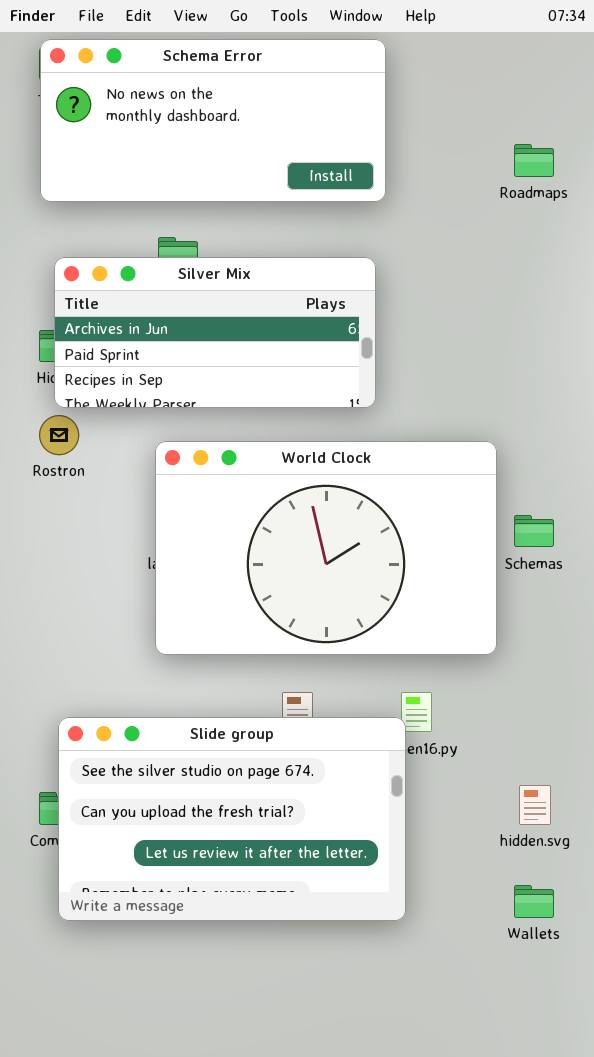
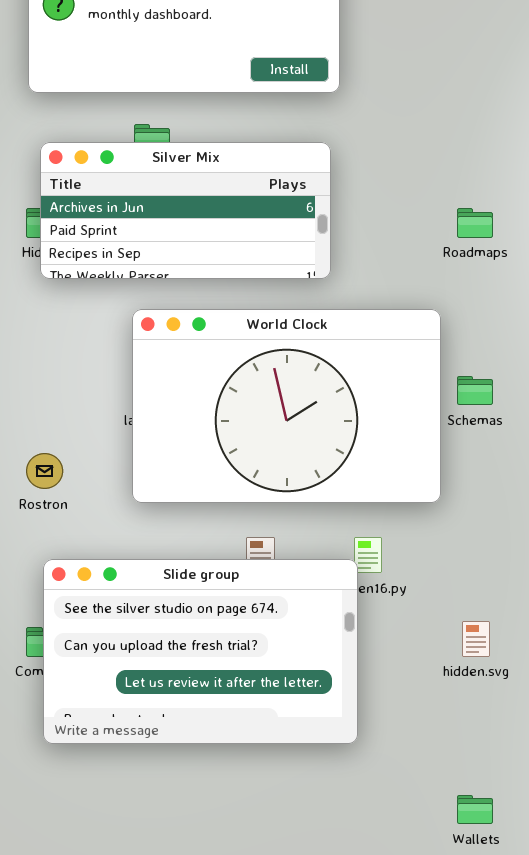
Roadmaps: [514,144,554,177] -> [457,208,493,238], moved
Rostron: [39,415,79,455] -> [26,453,63,489], moved
Wallets: [514,885,554,918] -> [457,795,493,824], moved

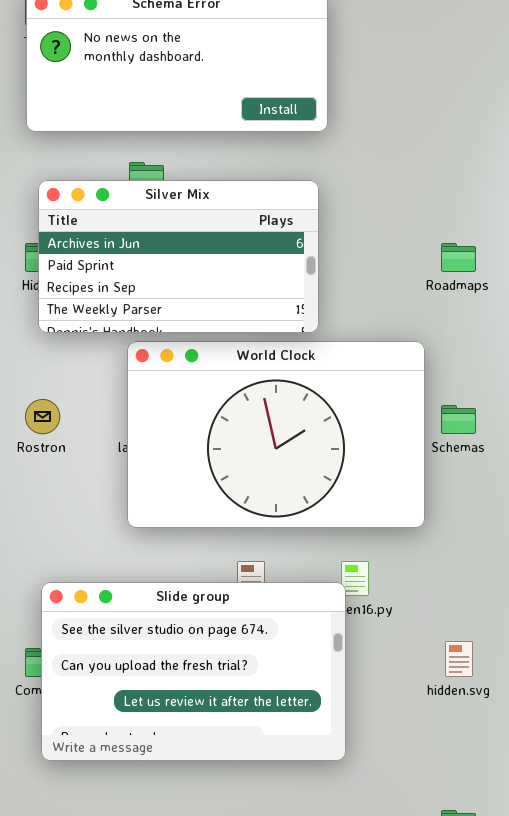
Silver Mix: [40,142,331,279] -> [38,180,319,333], resized
Rostron: [26,453,63,489] -> [25,399,60,434], moved

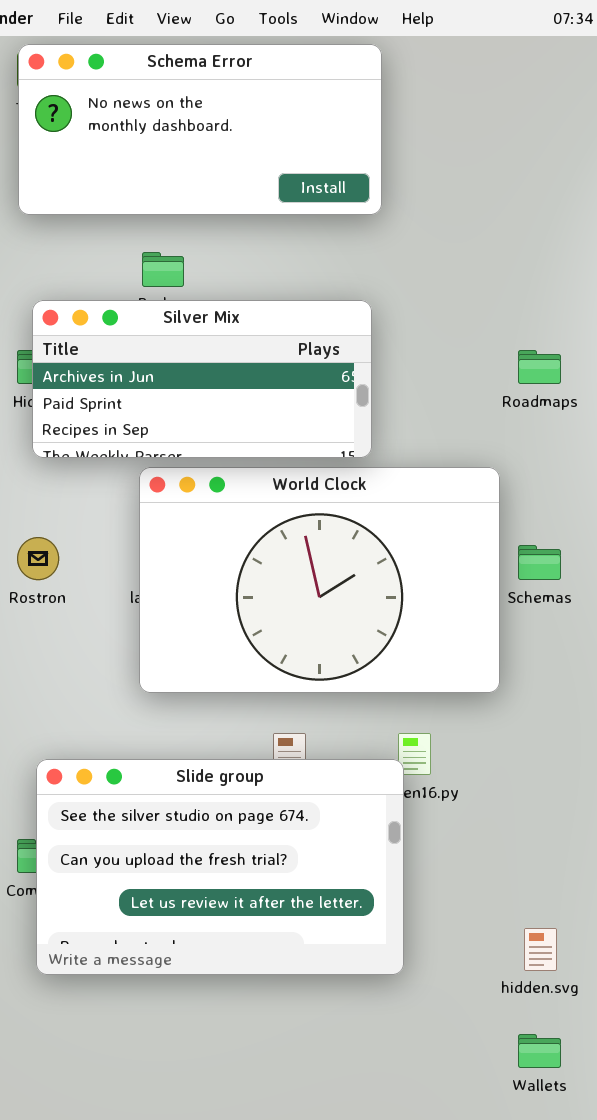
Silver Mix: [38,180,319,333] -> [32,300,372,458], resized
hidden.svg: [445,641,473,677] -> [524,928,557,971], moved

